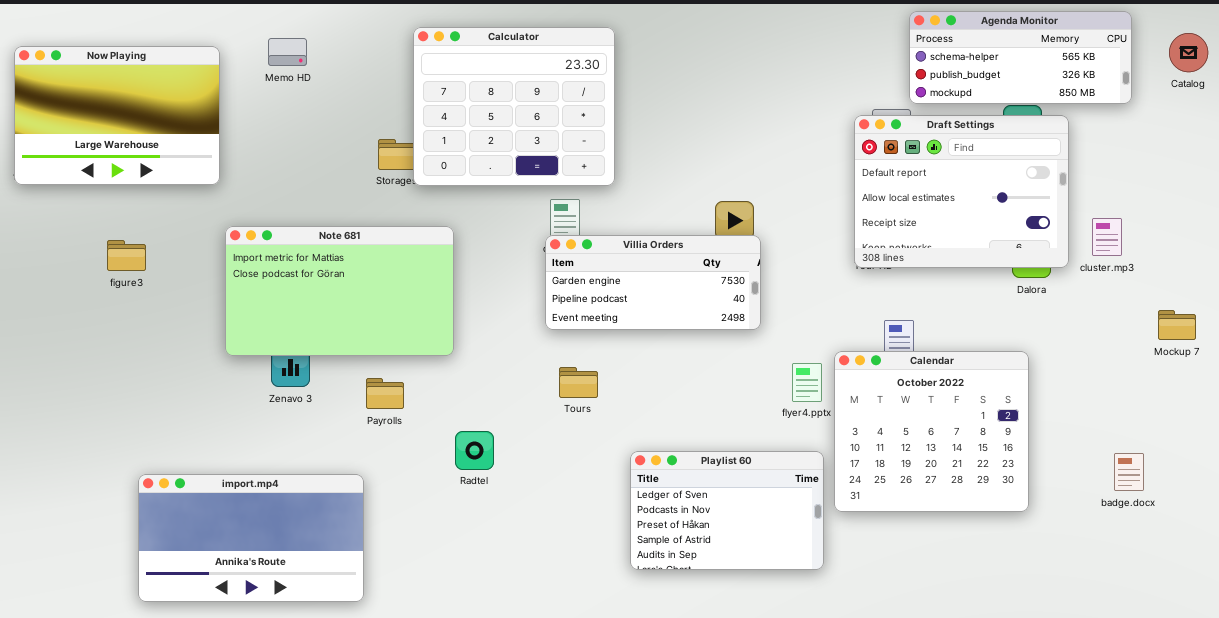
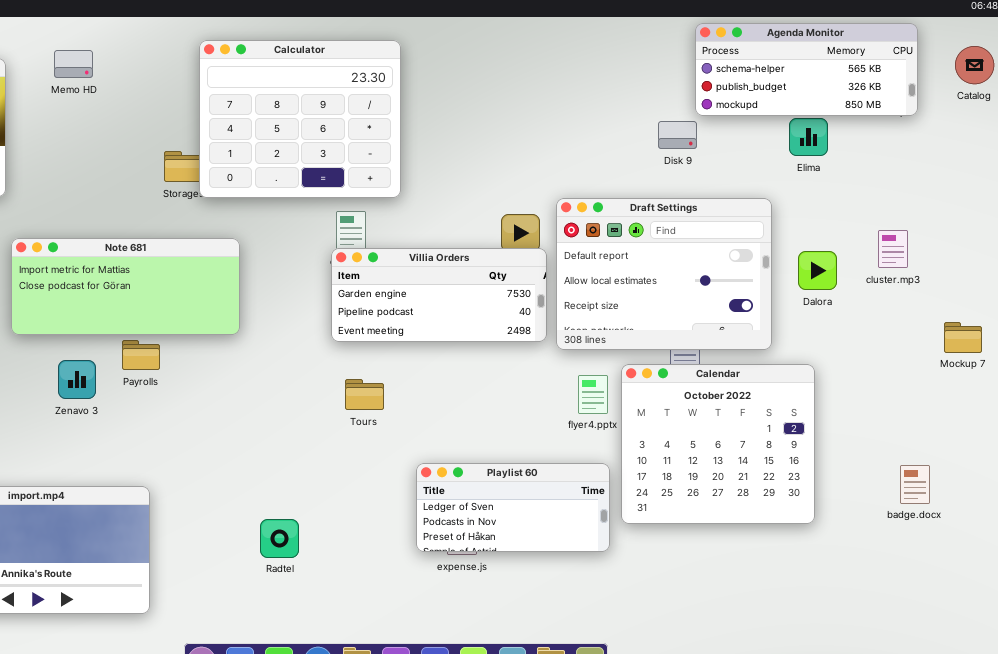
Draft Settings: [854,115,1069,268] -> [556,198,772,350], moved
Note 681: [225,226,454,356] -> [11,238,240,335], resized
Payrolls: [366,378,404,409] -> [122,340,160,370], moved
Radtel: [455,431,494,470] -> [260,519,299,558], moved
Playlist 60: [630,451,824,570] -> [416,463,610,552], resized

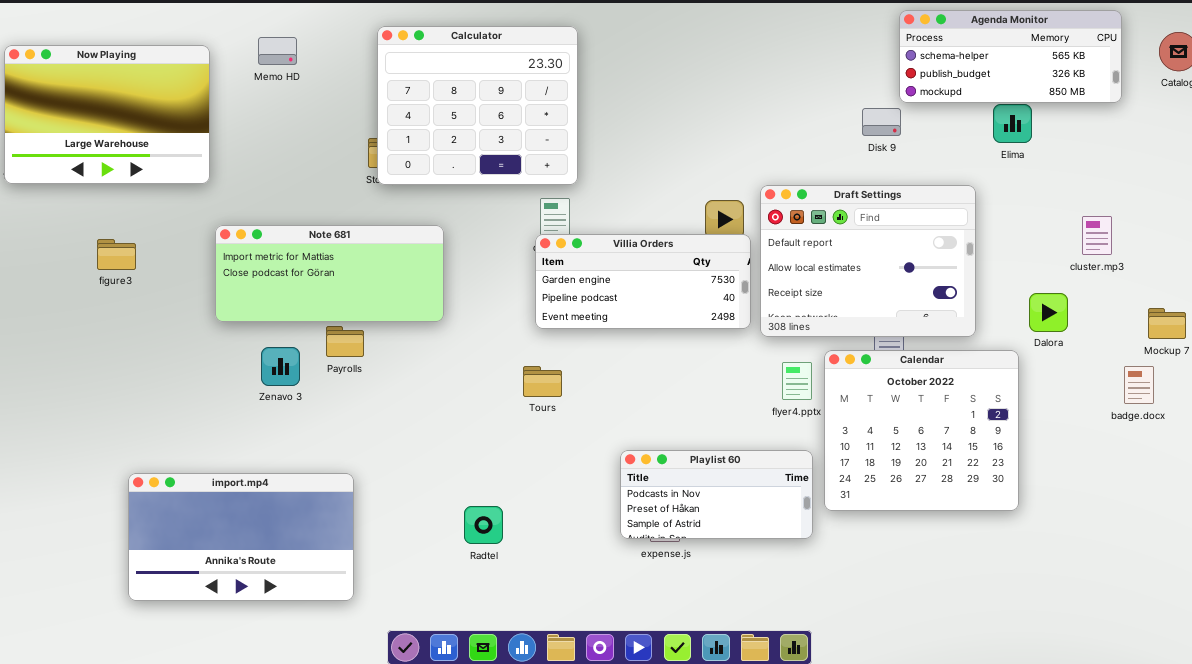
Calculator: [199,40,401,198] -> [377,26,578,185], moved
Dalora: [798,251,837,290] -> [1029,293,1068,332], moved
Tours: [345,379,384,410] -> [523,366,562,397], moved
Playlist 60: [416,463,610,552] -> [620,450,813,539], scrolled down 1 row
badge.docx: [900,465,930,504] -> [1124,366,1154,404], moved

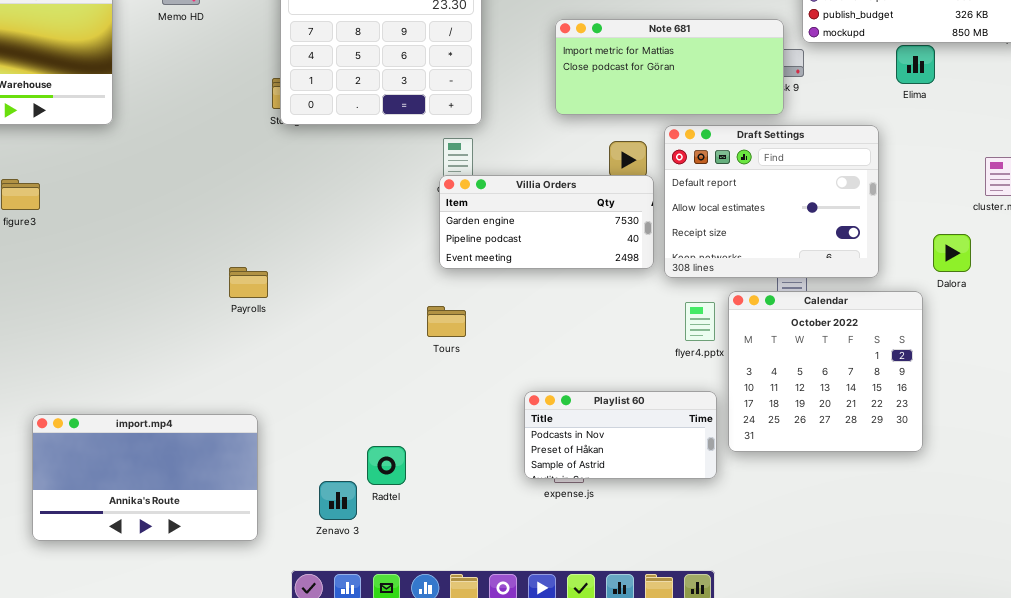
Note 681: [215,225,444,322] -> [555,19,784,115], moved
Zenavo 3: [261,347,300,386] -> [319,481,357,520], moved

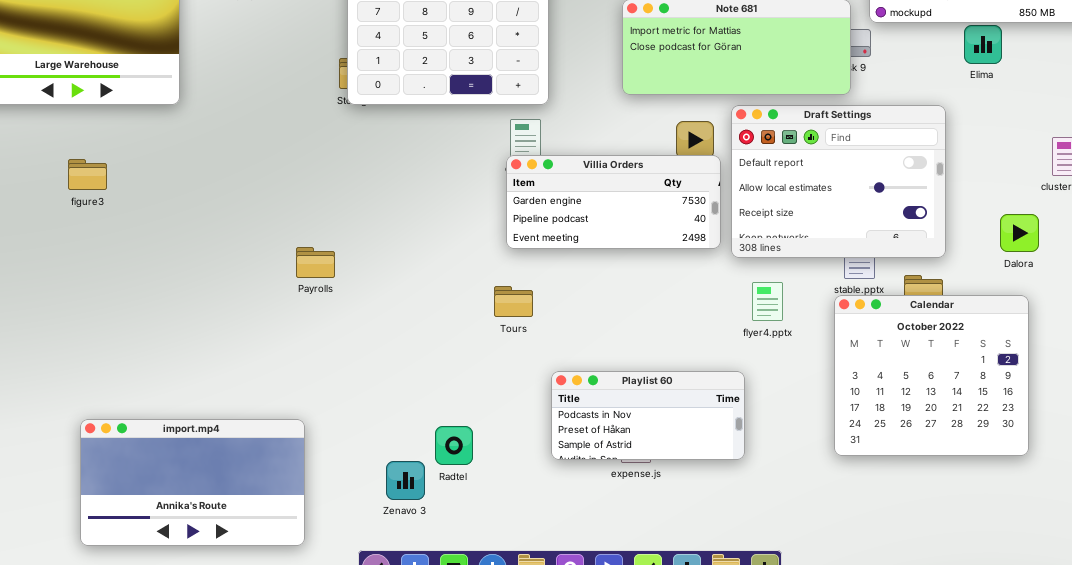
Calendar: [728,291,923,452] -> [834,295,1029,456], moved
Playlist 60: [524,391,717,479] -> [551,371,745,460], moved
import.mp4: [32,414,258,541] -> [80,419,305,546], moved

